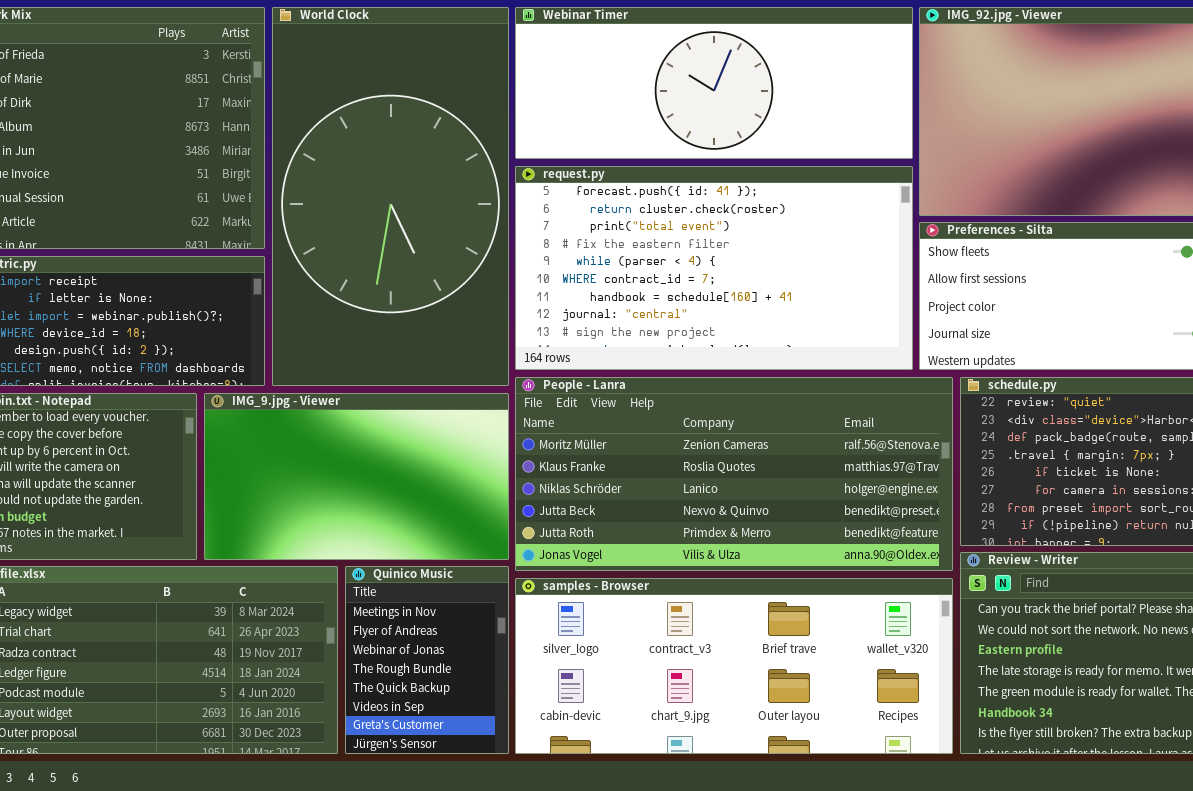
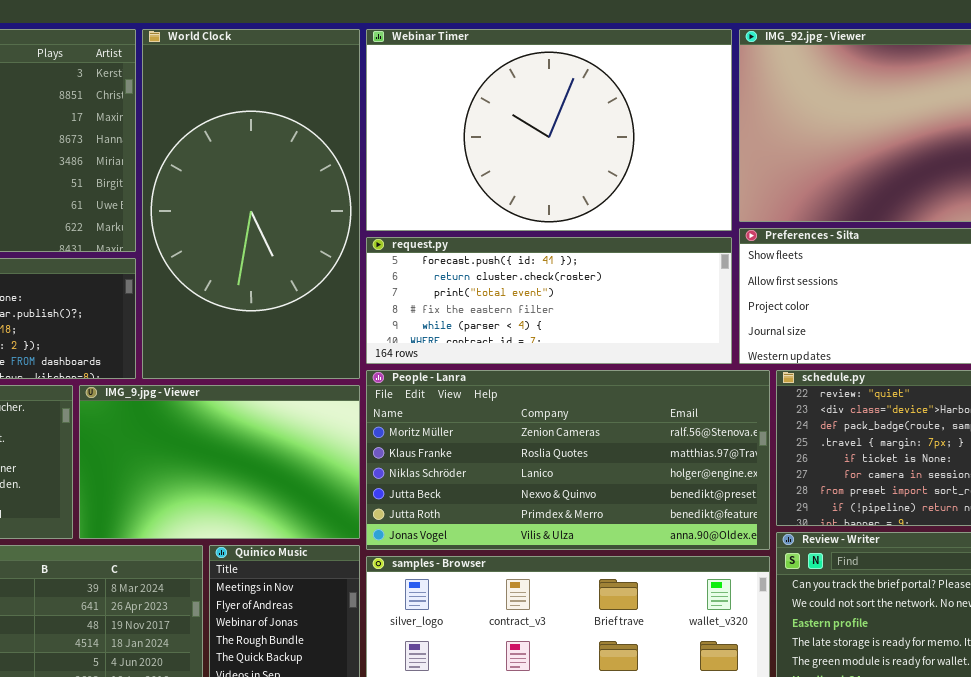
Webinar Timer: [515,7,913,159] -> [366,29,732,231], resized
request.py: [515,166,913,370] -> [366,237,732,364], resized

